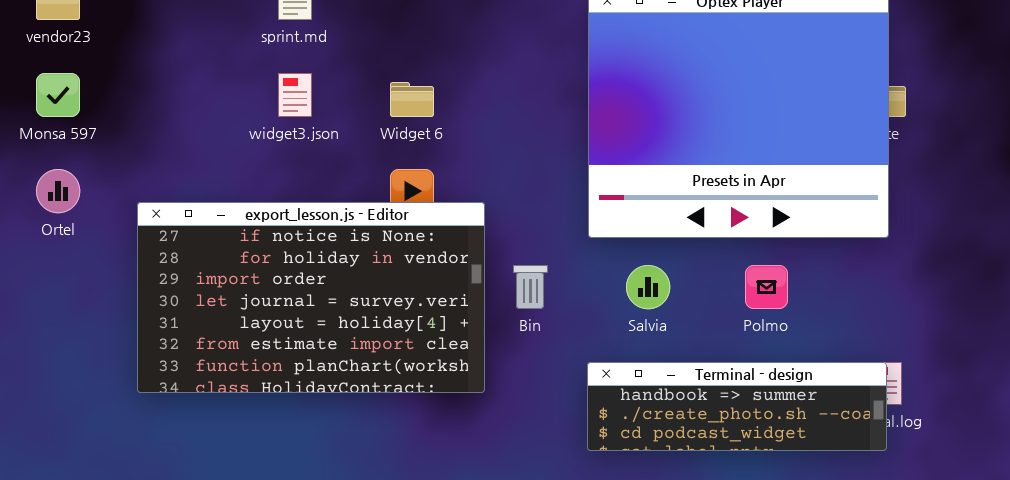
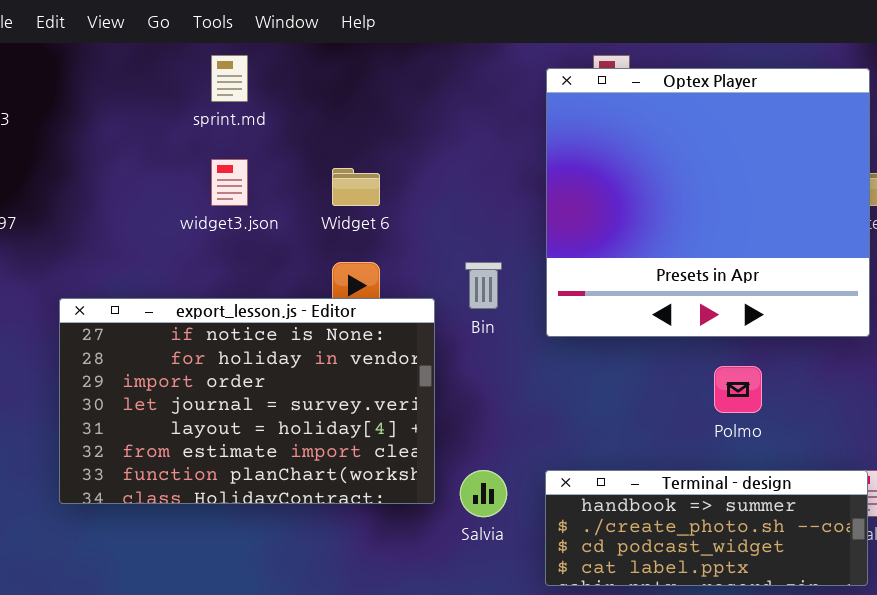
Bin: [513,265,548,309] -> [465,262,502,309], moved
Salvia: [626,265,670,309] -> [460,470,507,517], moved
Terminal - design: [587,362,887,451] -> [545,470,868,586], resized

